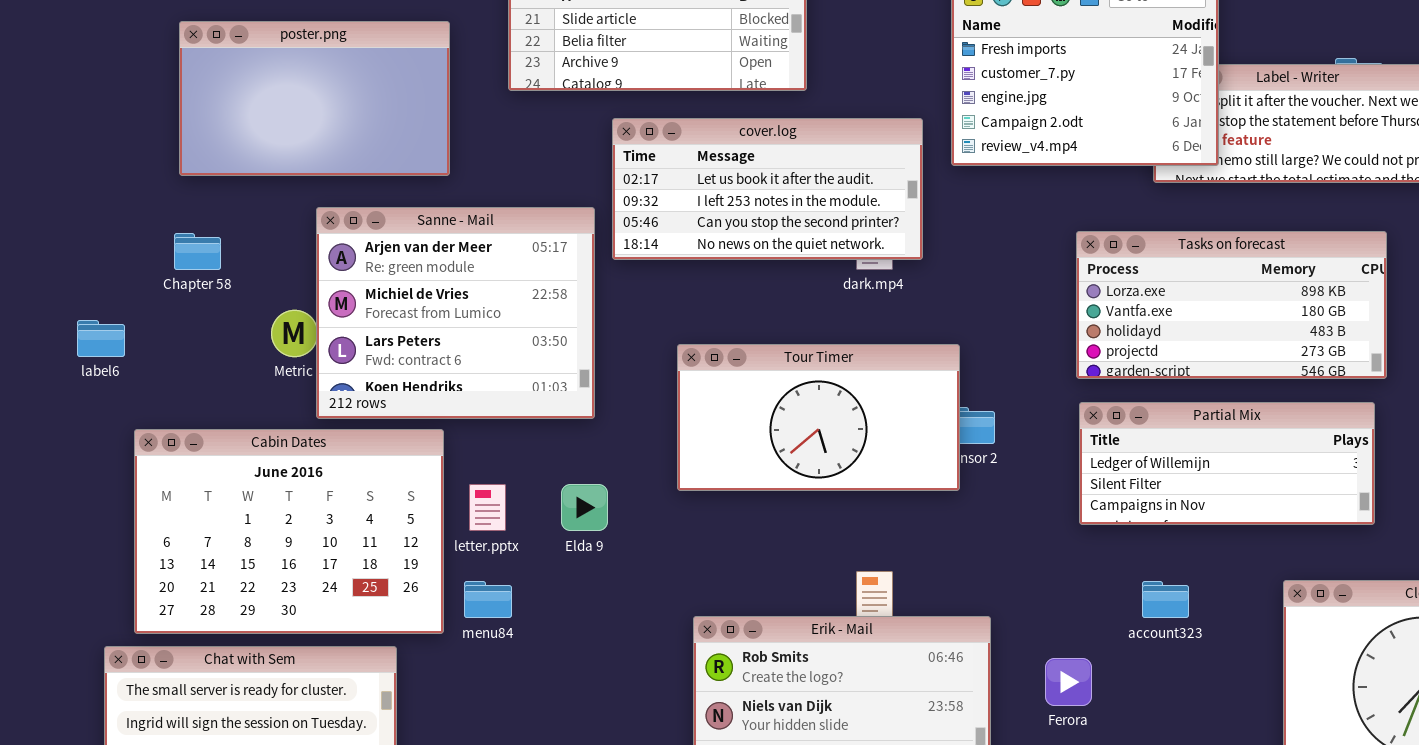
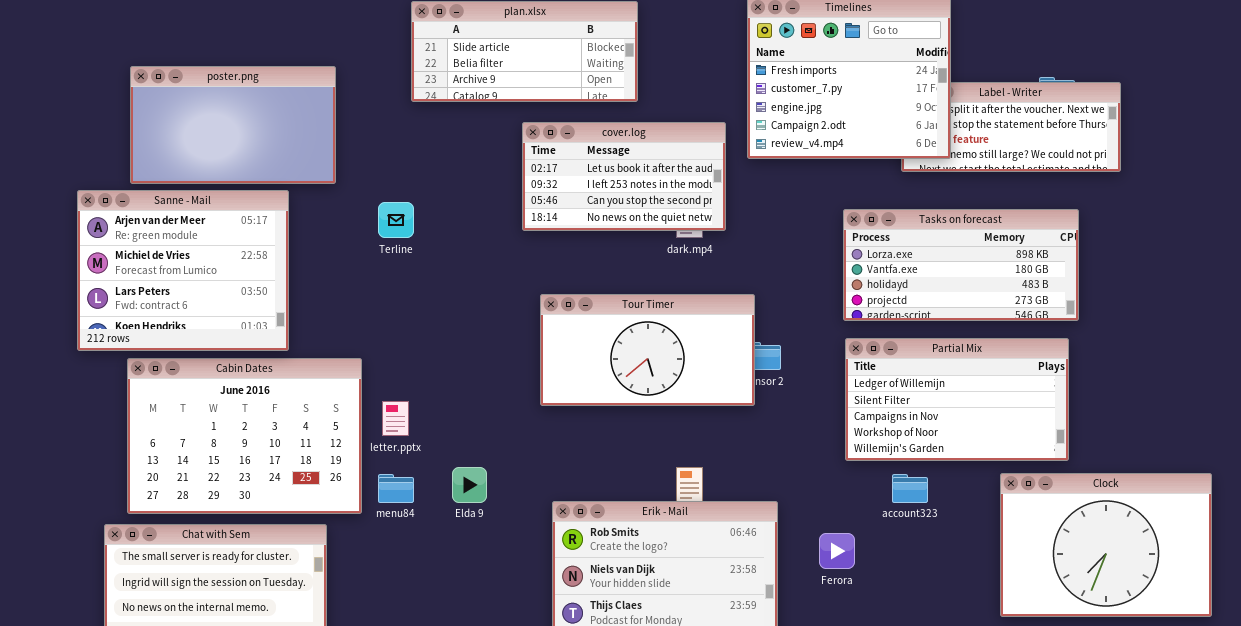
poster.png: [179,21,450,176] -> [130,66,336,184], moved
cover.log: [612,118,923,260] -> [522,122,726,231], resized
Sanne - Mail: [316,207,595,419] -> [77,190,289,351], moved
Partial Mix: [1079,402,1375,525] -> [845,338,1069,461], resized
Elda 9: [561,484,608,531] -> [452,467,487,503], moved

